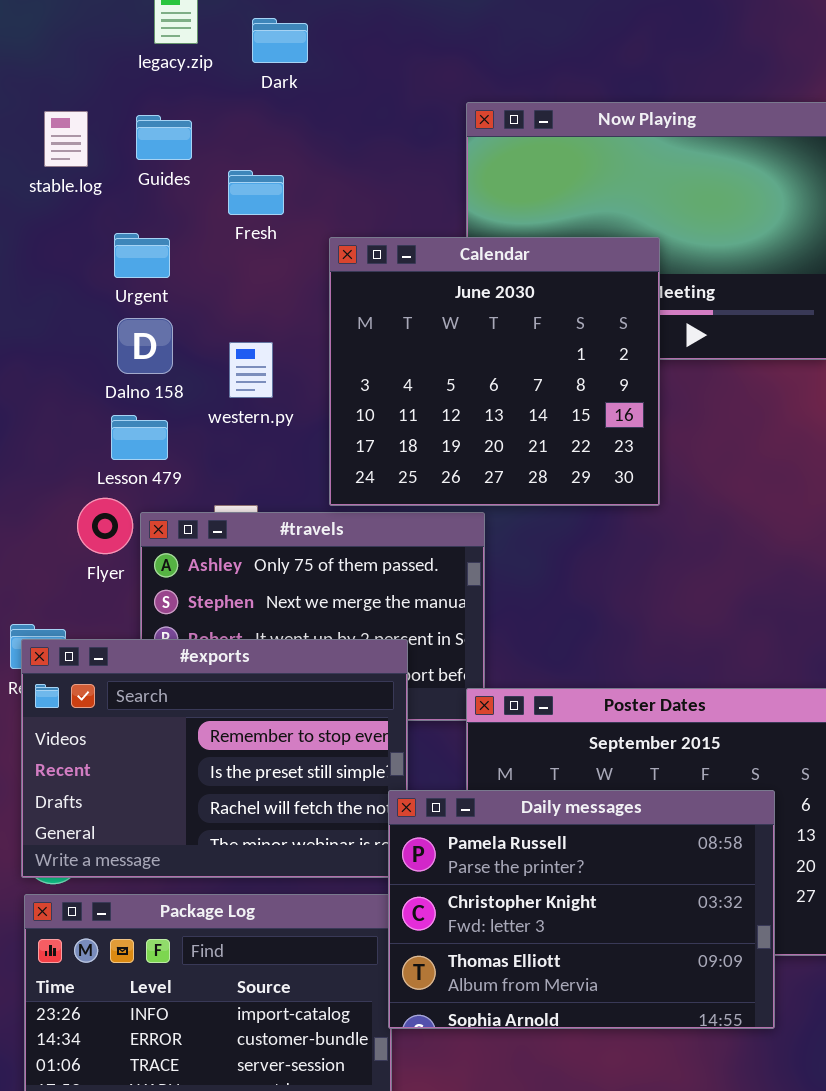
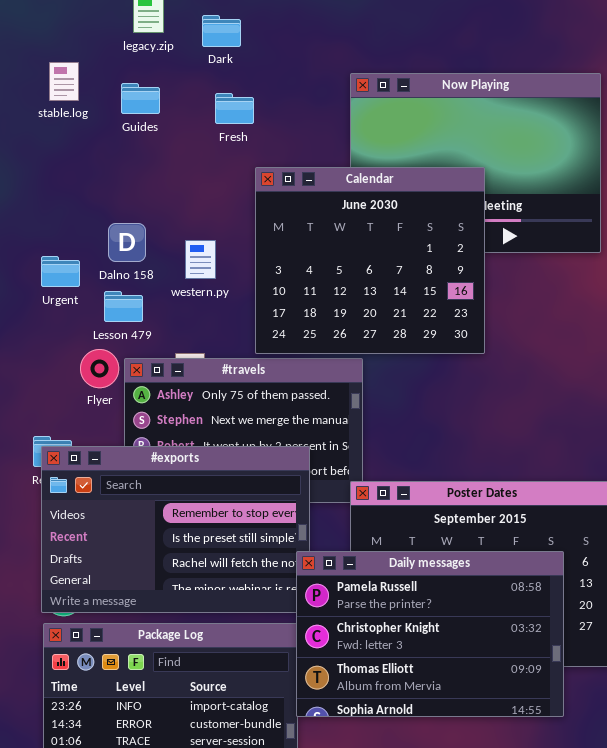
stable.log: [44,111,88,167] -> [49,62,79,101], moved
Fresh: [228,170,284,215] -> [215,93,254,124], moved
Urgent: [114,233,170,278] -> [41,256,80,287], moved

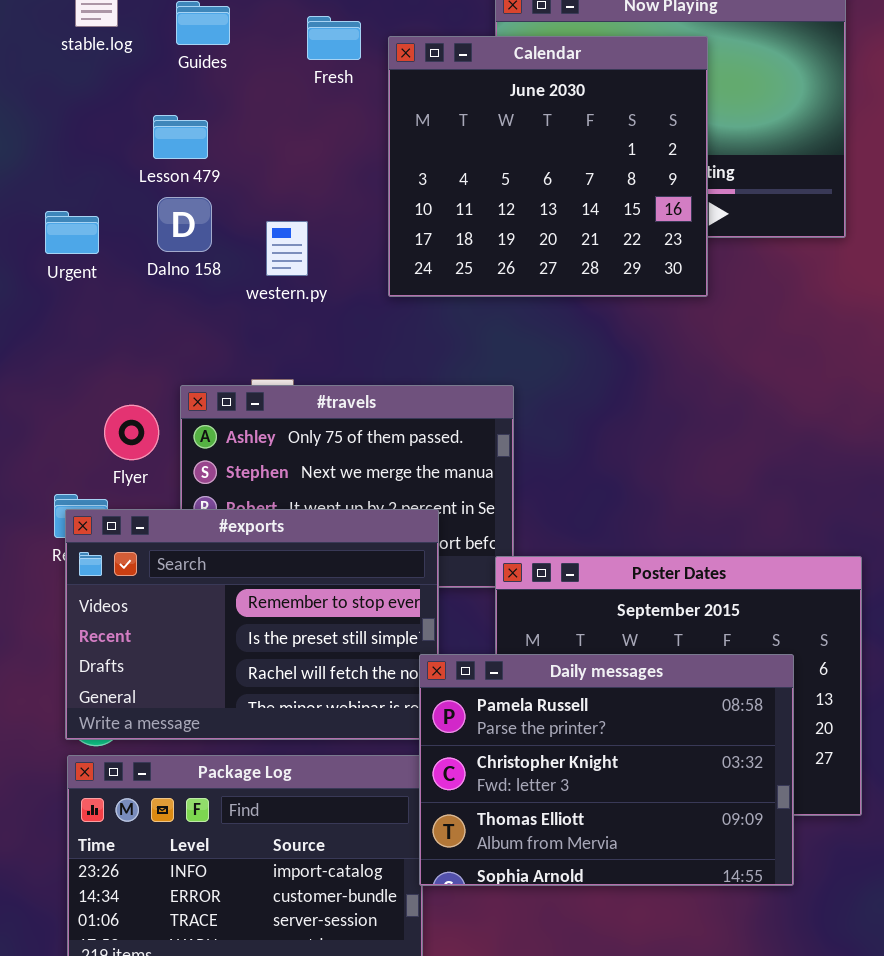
Calendar: [255,167,485,354] -> [388,36,708,297], moved
Urgent: [41,256,80,287] -> [45,211,99,254], moved
Lesson 479: [104,291,143,322] -> [153,115,208,159], moved
Flyer: [80,349,119,388] -> [104,405,159,460], moved

